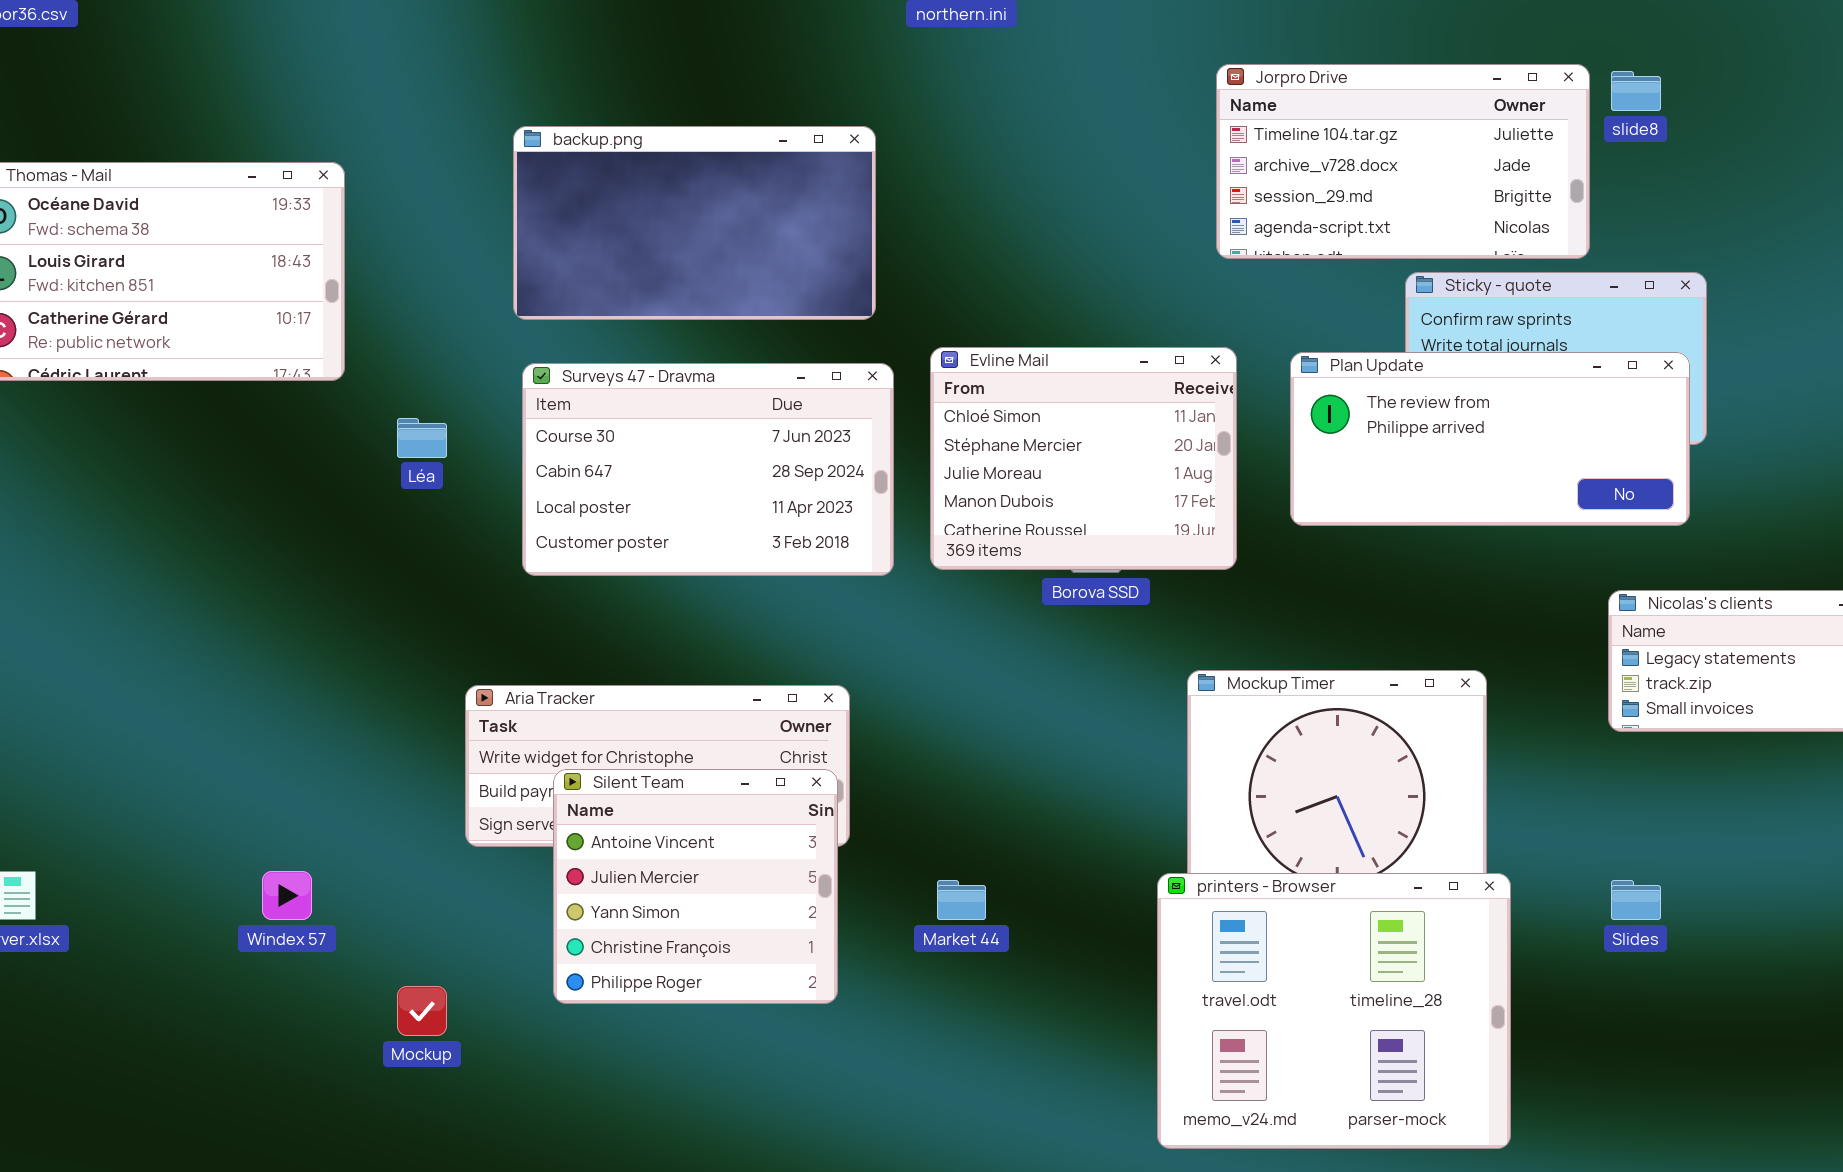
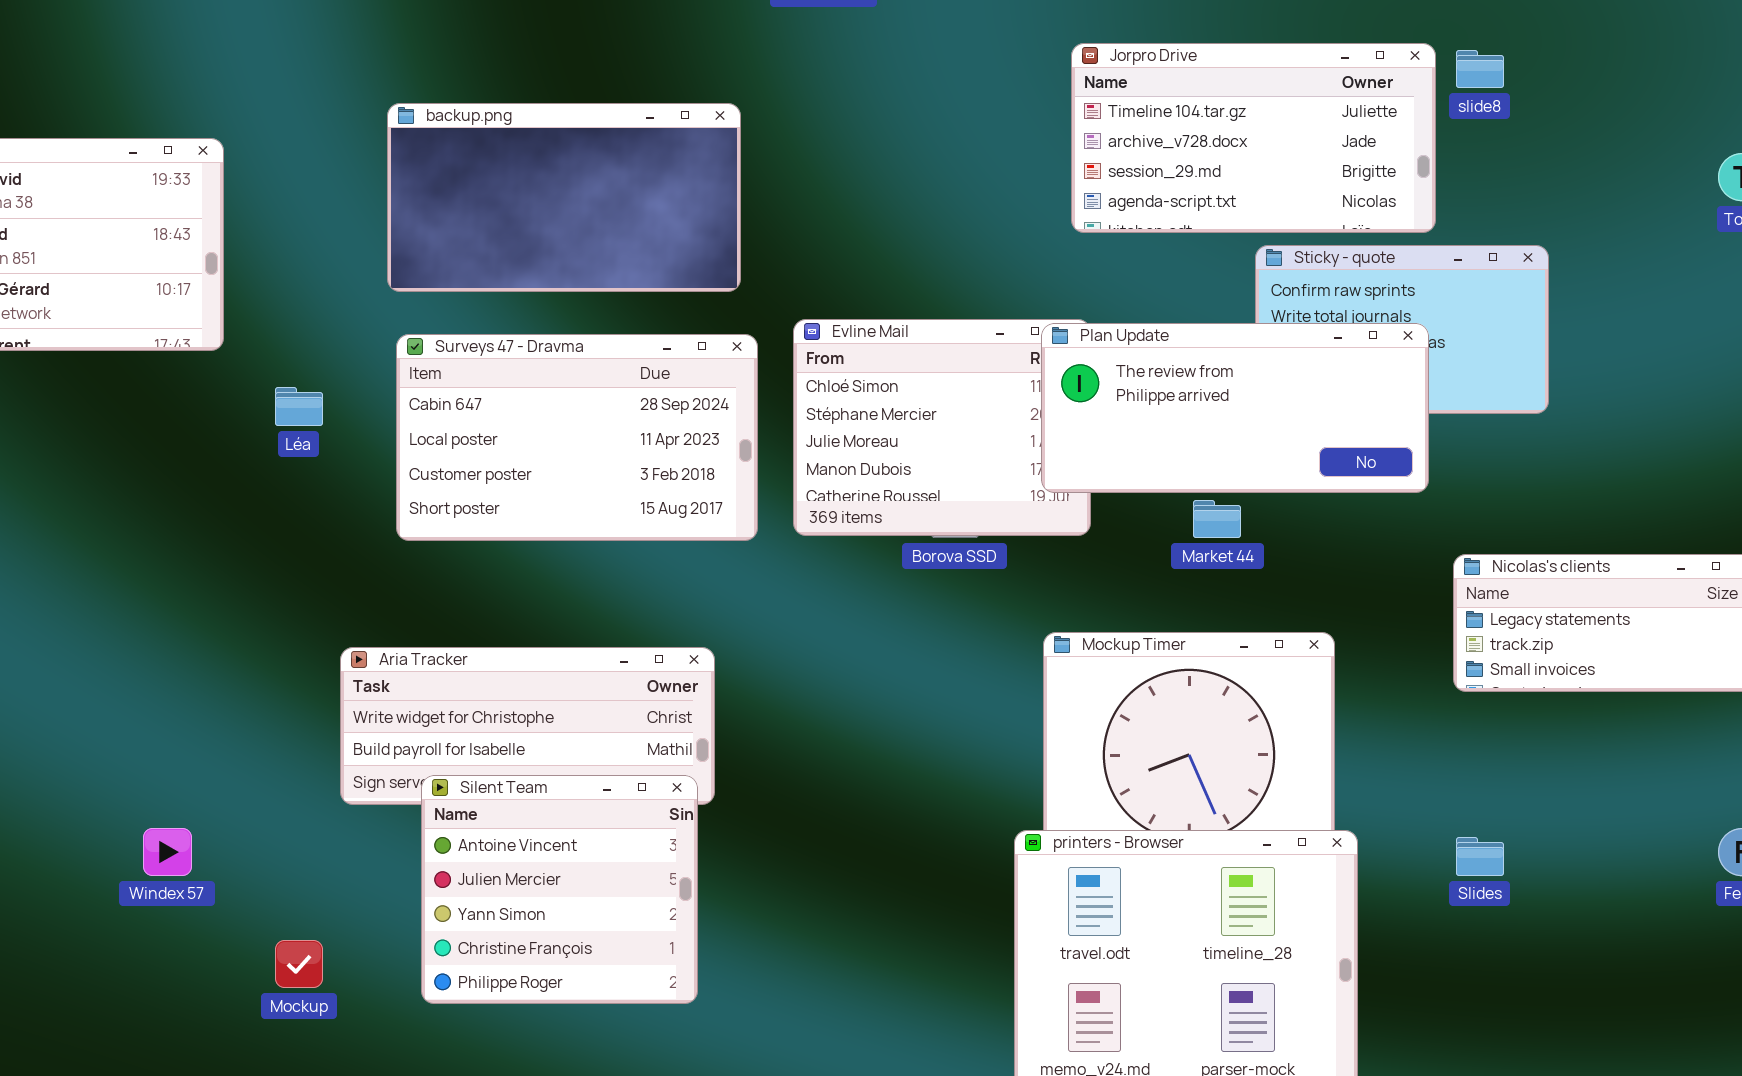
Plan Update: [1290,352,1690,526] -> [1041,323,1429,493], moved
Surveys 47 - Dravma: [522,363,894,576] -> [396,334,758,541], scrolled down 1 row
Silent Team: [553,769,838,1004] -> [421,775,698,1004], moved
Market 44: [937,880,986,920] -> [1193,500,1241,538], moved

